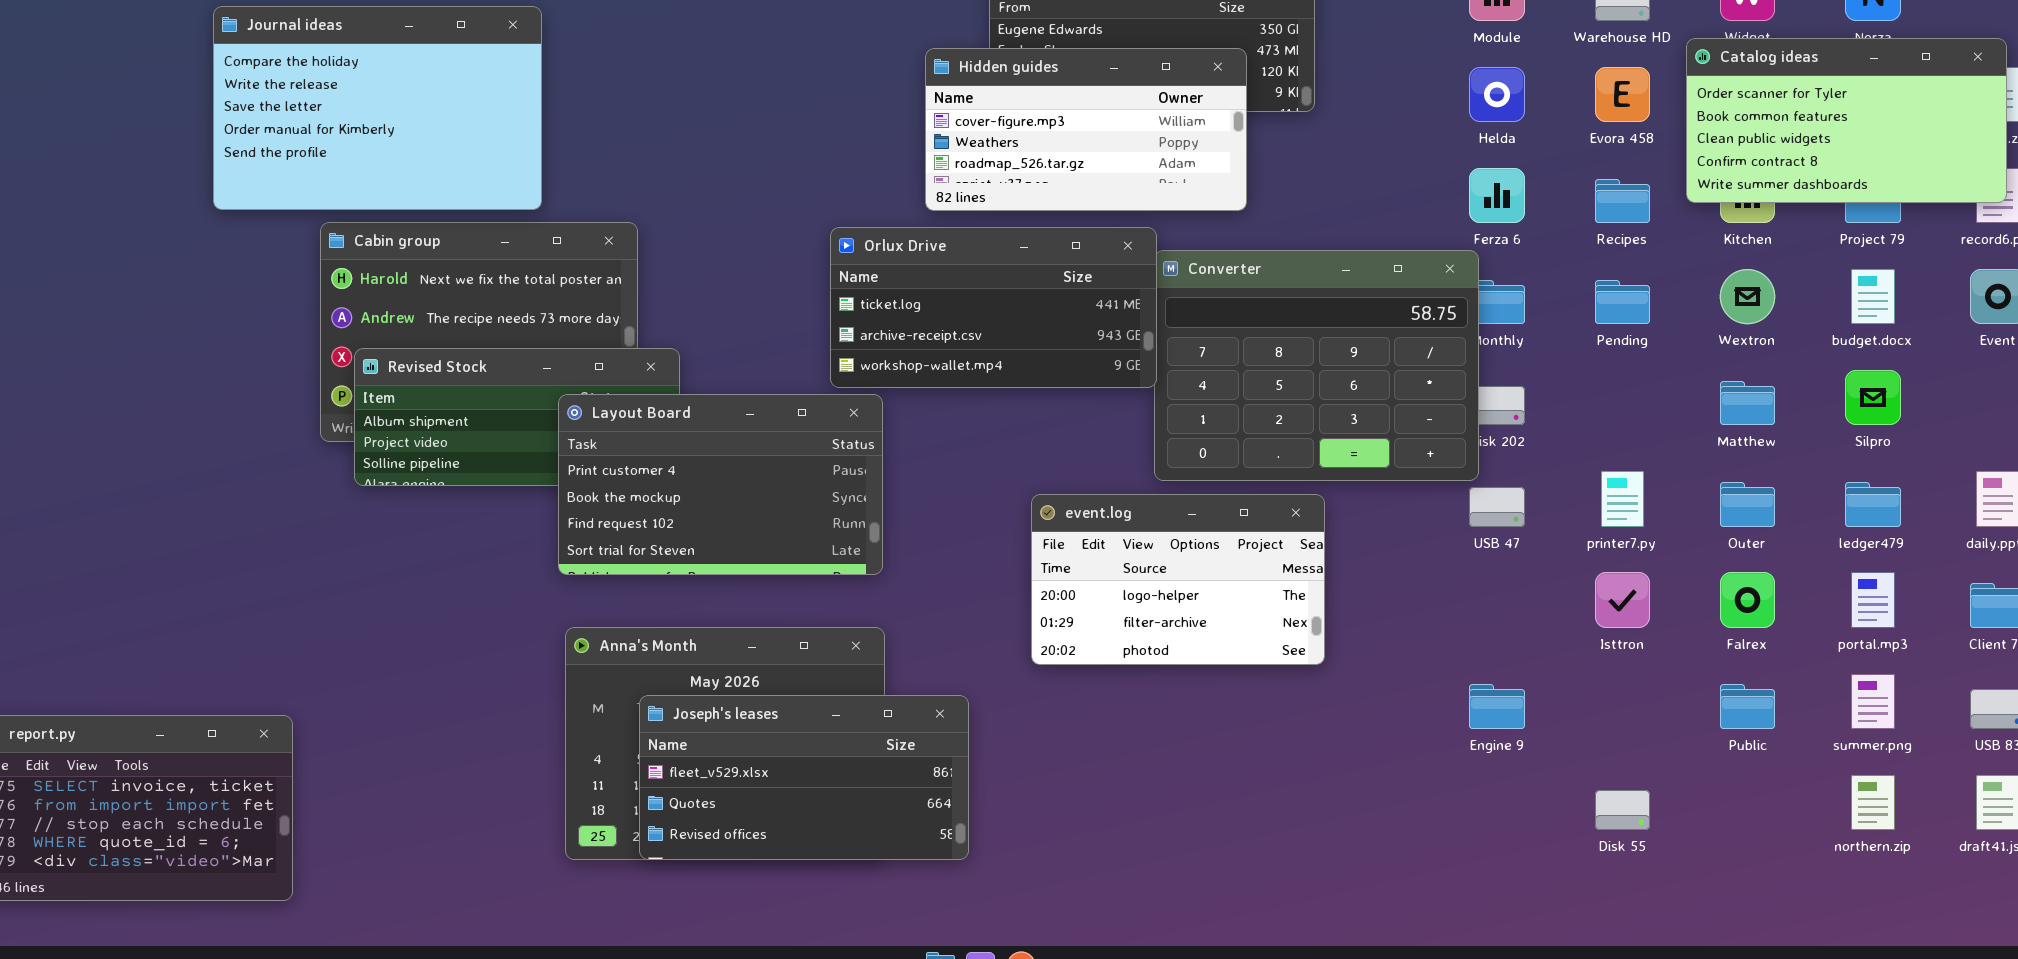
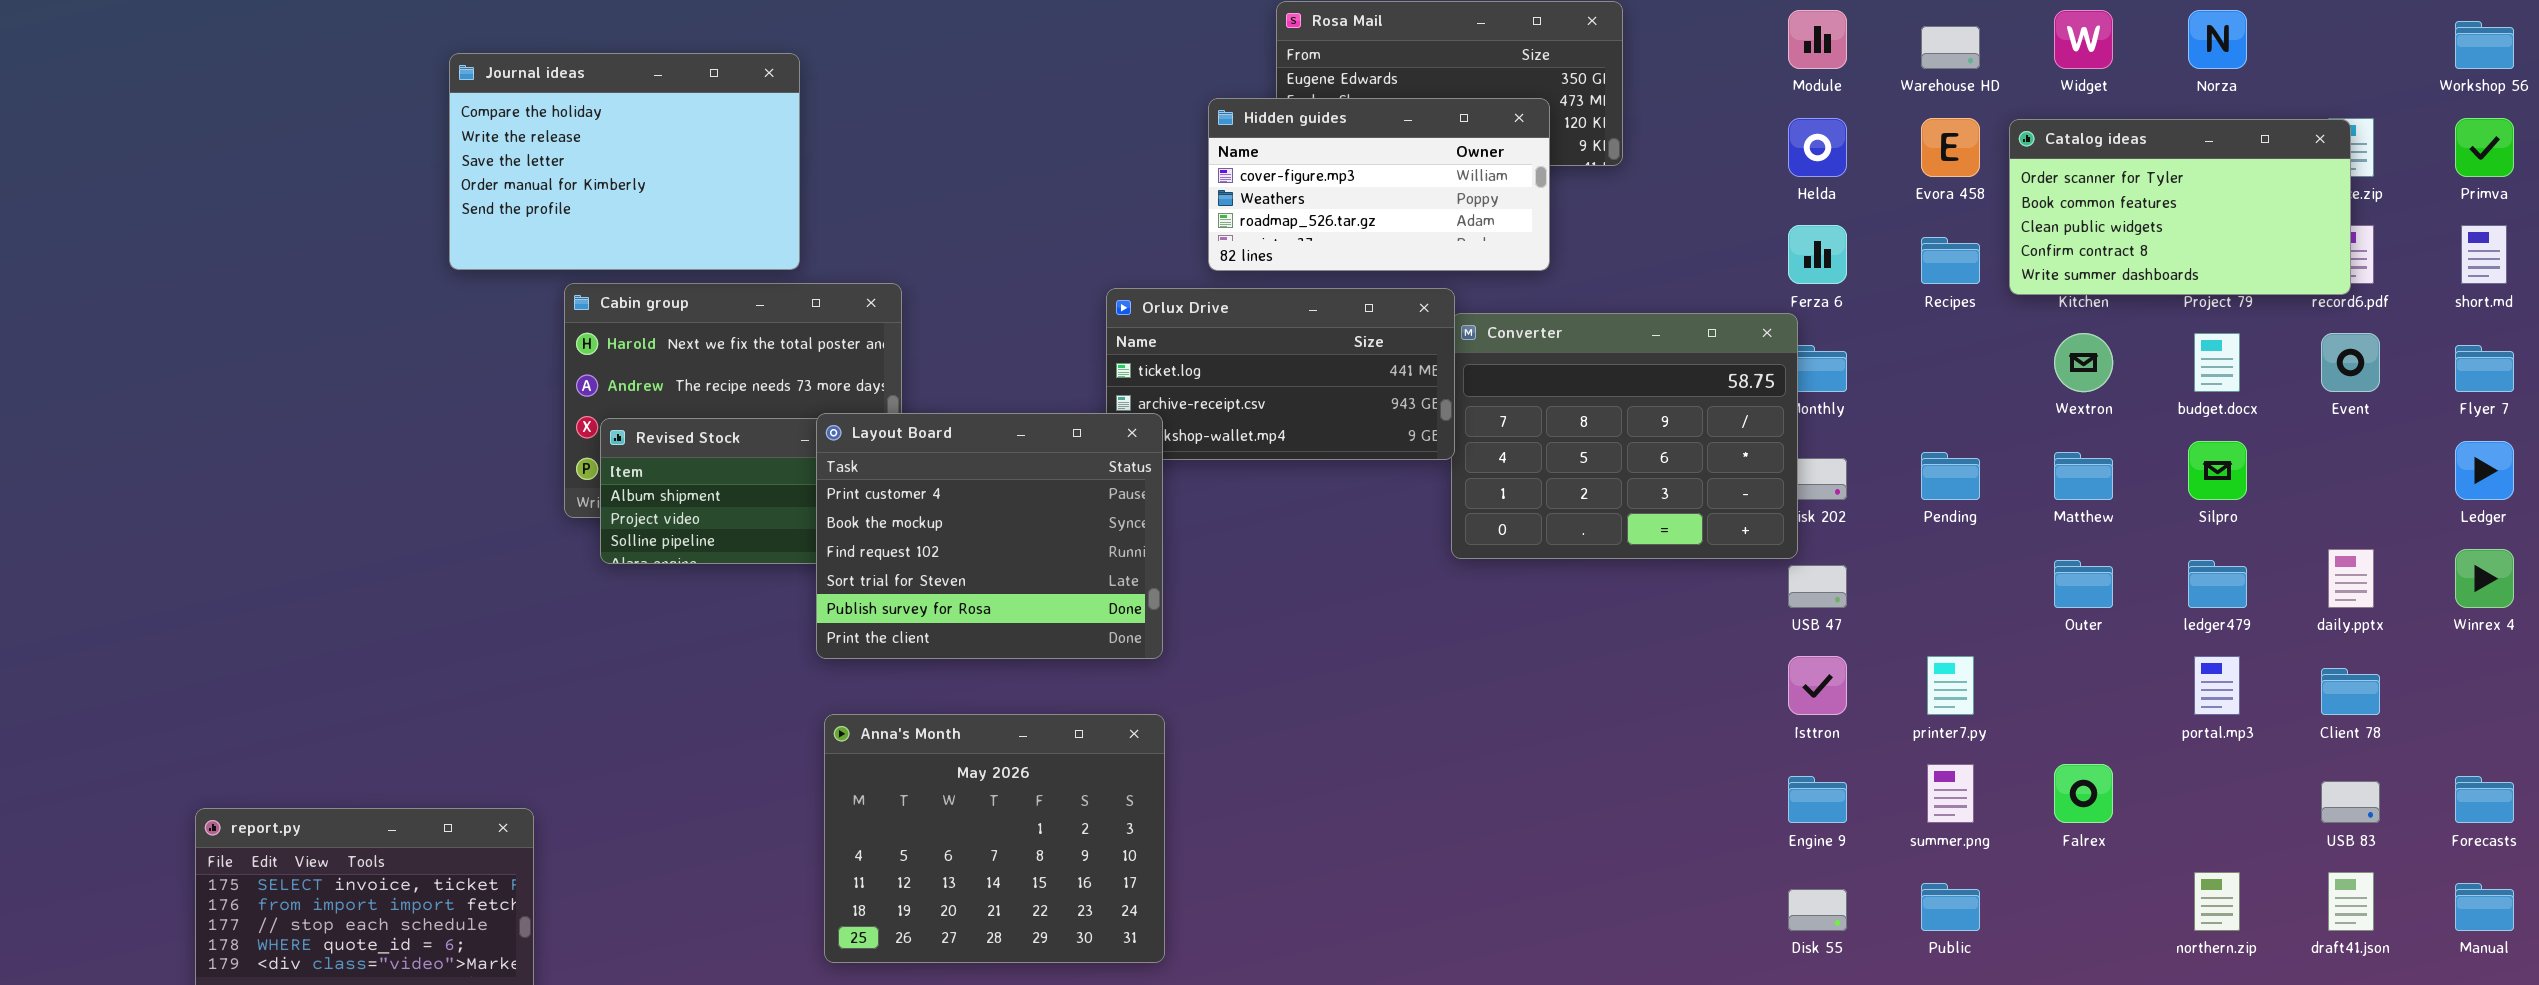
Catalog ideas: [1686,38,2007,203] -> [2009,119,2351,295], moved
Pending: [1595,280,1650,324] -> [1921,452,1980,500], moved
Layout Board: [558,394,883,575] -> [816,413,1163,659], resized
printer7.py: [1601,471,1644,527] -> [1927,656,1974,715], moved
event.log: [1031,494,1325,665] -> none, closed
Isttron: [1595,572,1650,628] -> [1788,656,1847,715], moved
Falrex: [1720,572,1775,628] -> [2054,764,2113,823], moved
summer.png: [1851,674,1895,729] -> [1927,764,1974,823], moved
Public: [1720,684,1775,729] -> [1921,883,1980,931], moved
Joseph's leases: [639,695,969,860] -> none, closed
Disk 55: [1595,790,1650,830] -> [1788,889,1847,931], moved

